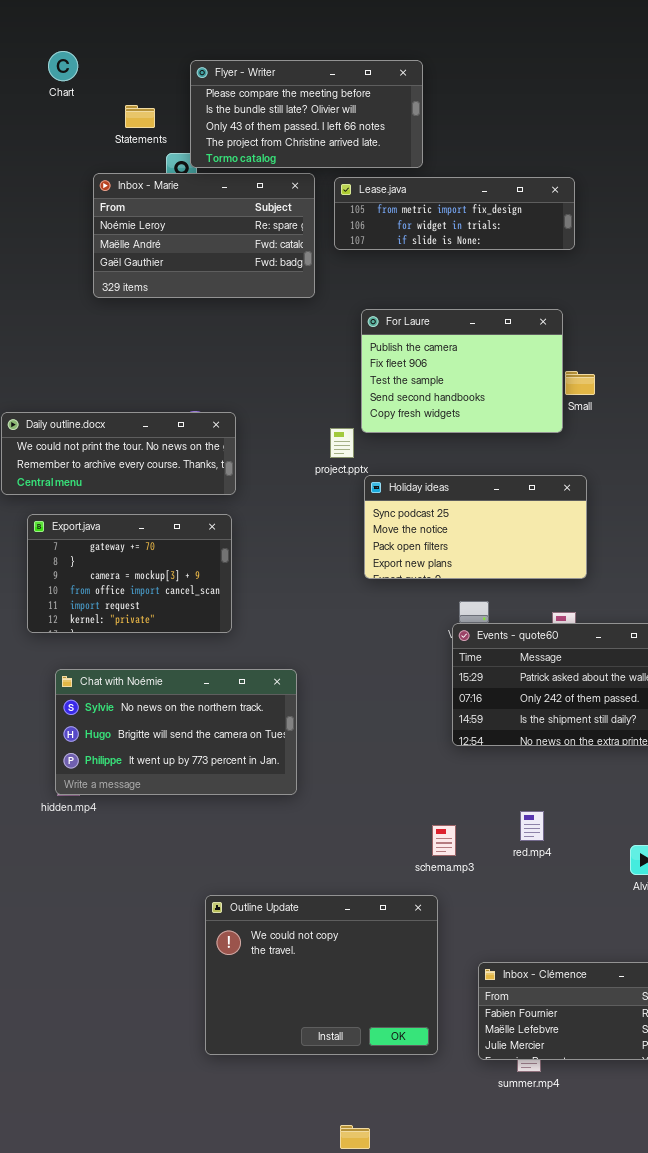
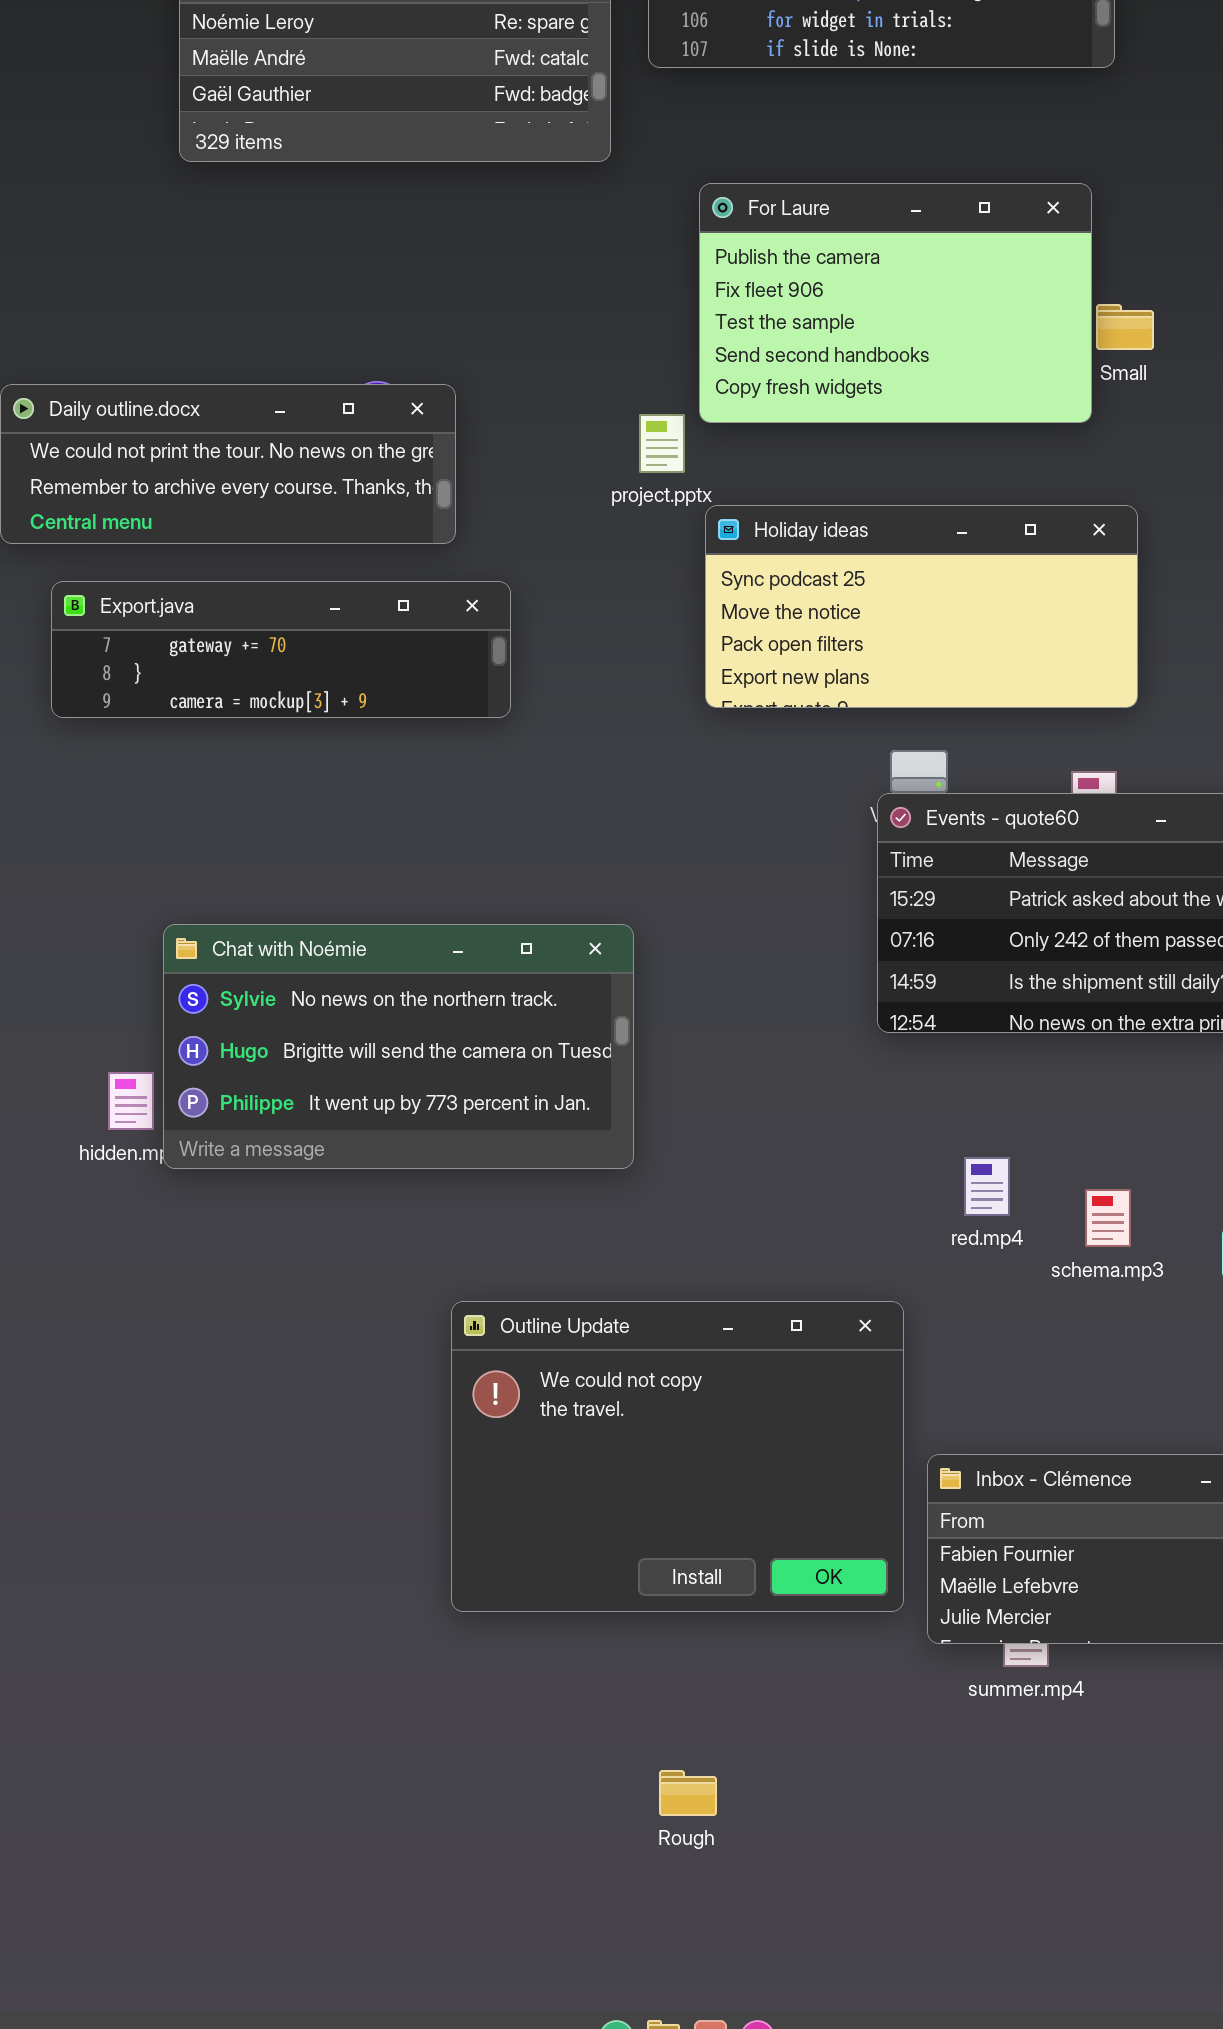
Export.java: [27,514,232,633] -> [51,581,511,718], resized
Chat with Noémie: [55,669,297,795] -> [163,924,634,1169], moved
red.mp4: [520,811,544,841] -> [964,1157,1010,1216], moved
schema.mp3: [432,825,456,856] -> [1085,1189,1131,1247], moved
Outline Update: [205,895,438,1055] -> [451,1301,904,1612], moved

